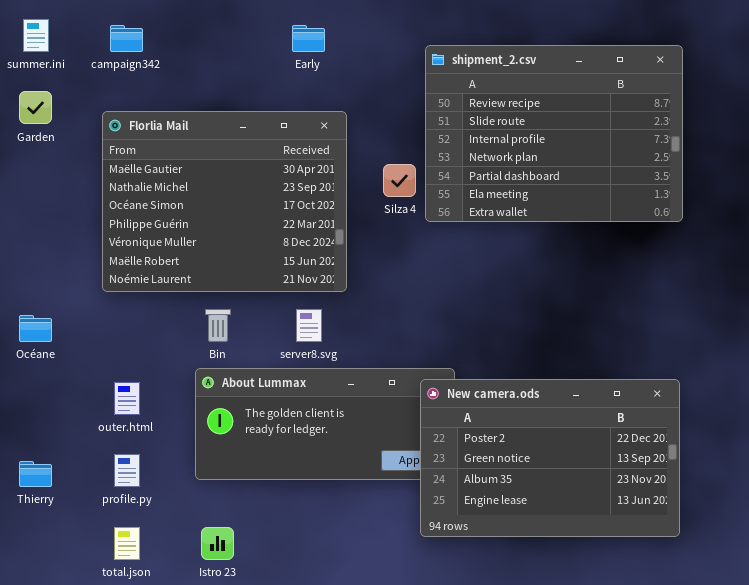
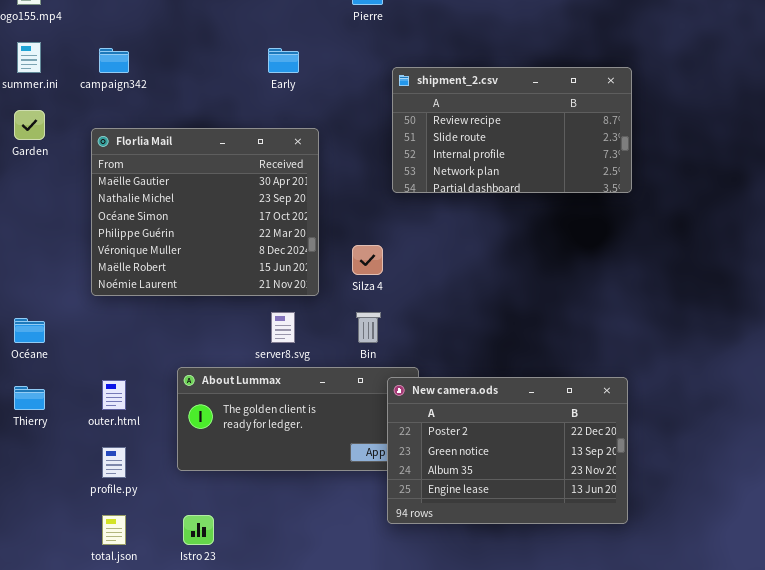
shipment_2.csv: [425,45,683,222] -> [392,67,632,193], resized
Silza 4: [383,164,416,197] -> [352,245,383,275], moved
Bin: [205,309,231,342] -> [356,312,381,343], moved
Thierry: [19,461,52,487] -> [14,386,45,410], moved

